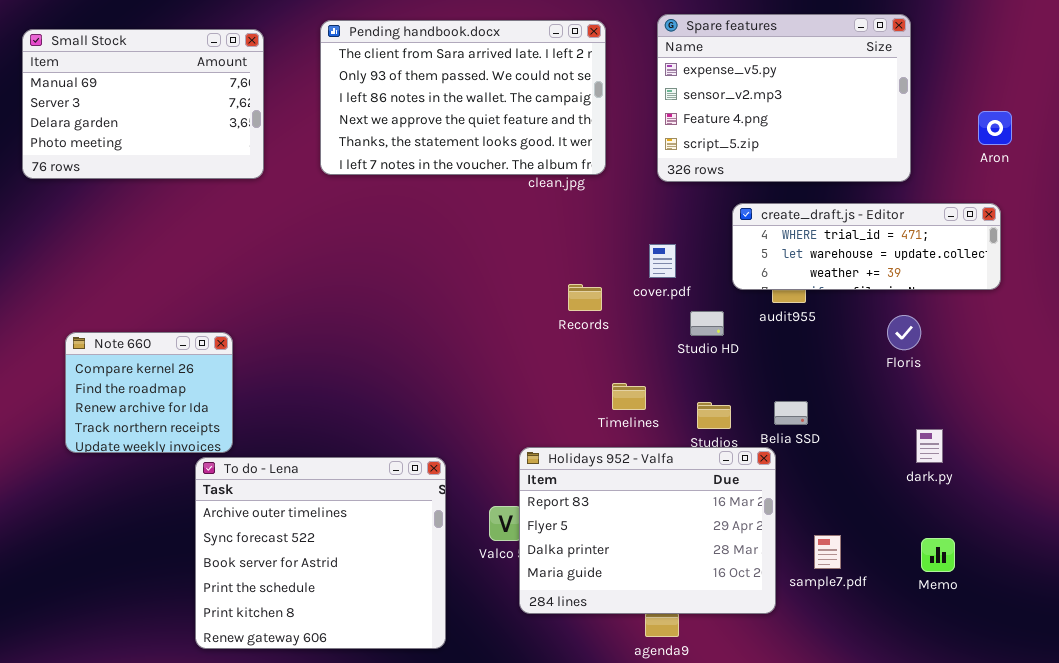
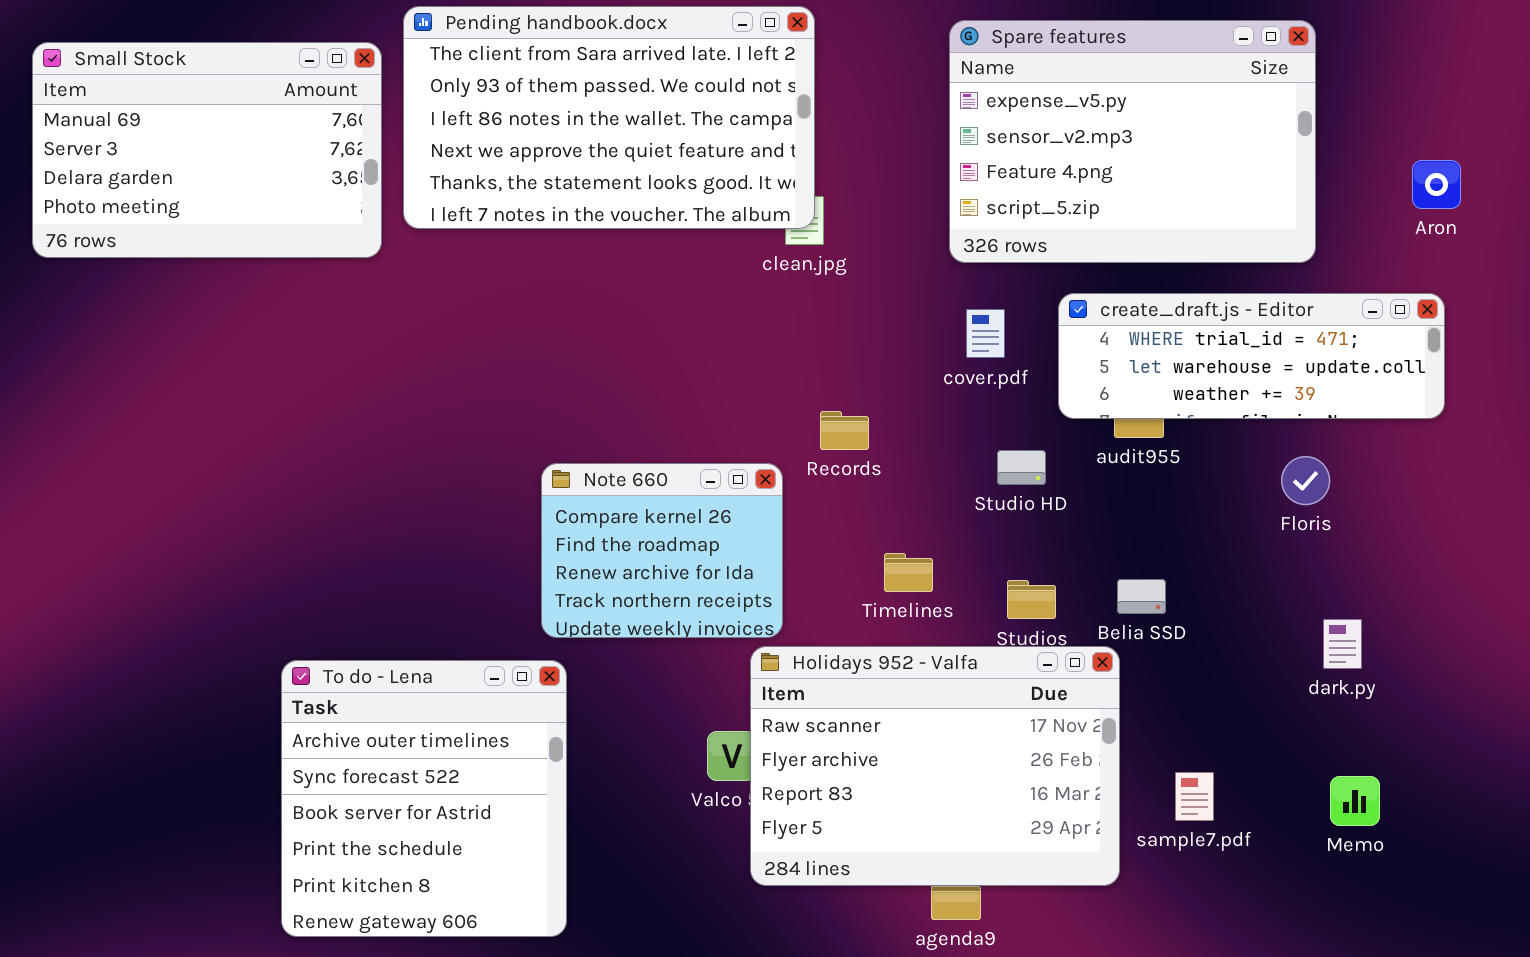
Pending handbook.docx: [320,20,606,175] -> [403,6,815,229], moved
cover.pdf: [649,244,676,278] -> [966,309,1005,358], moved
Note 660: [65,332,233,453] -> [541,463,783,638], moved
Holidays 952 - Valfa: [519,447,776,614] -> [750,646,1120,886], scrolled up 2 rows
To do - Lena: [195,457,446,649] -> [281,660,567,937], resized

